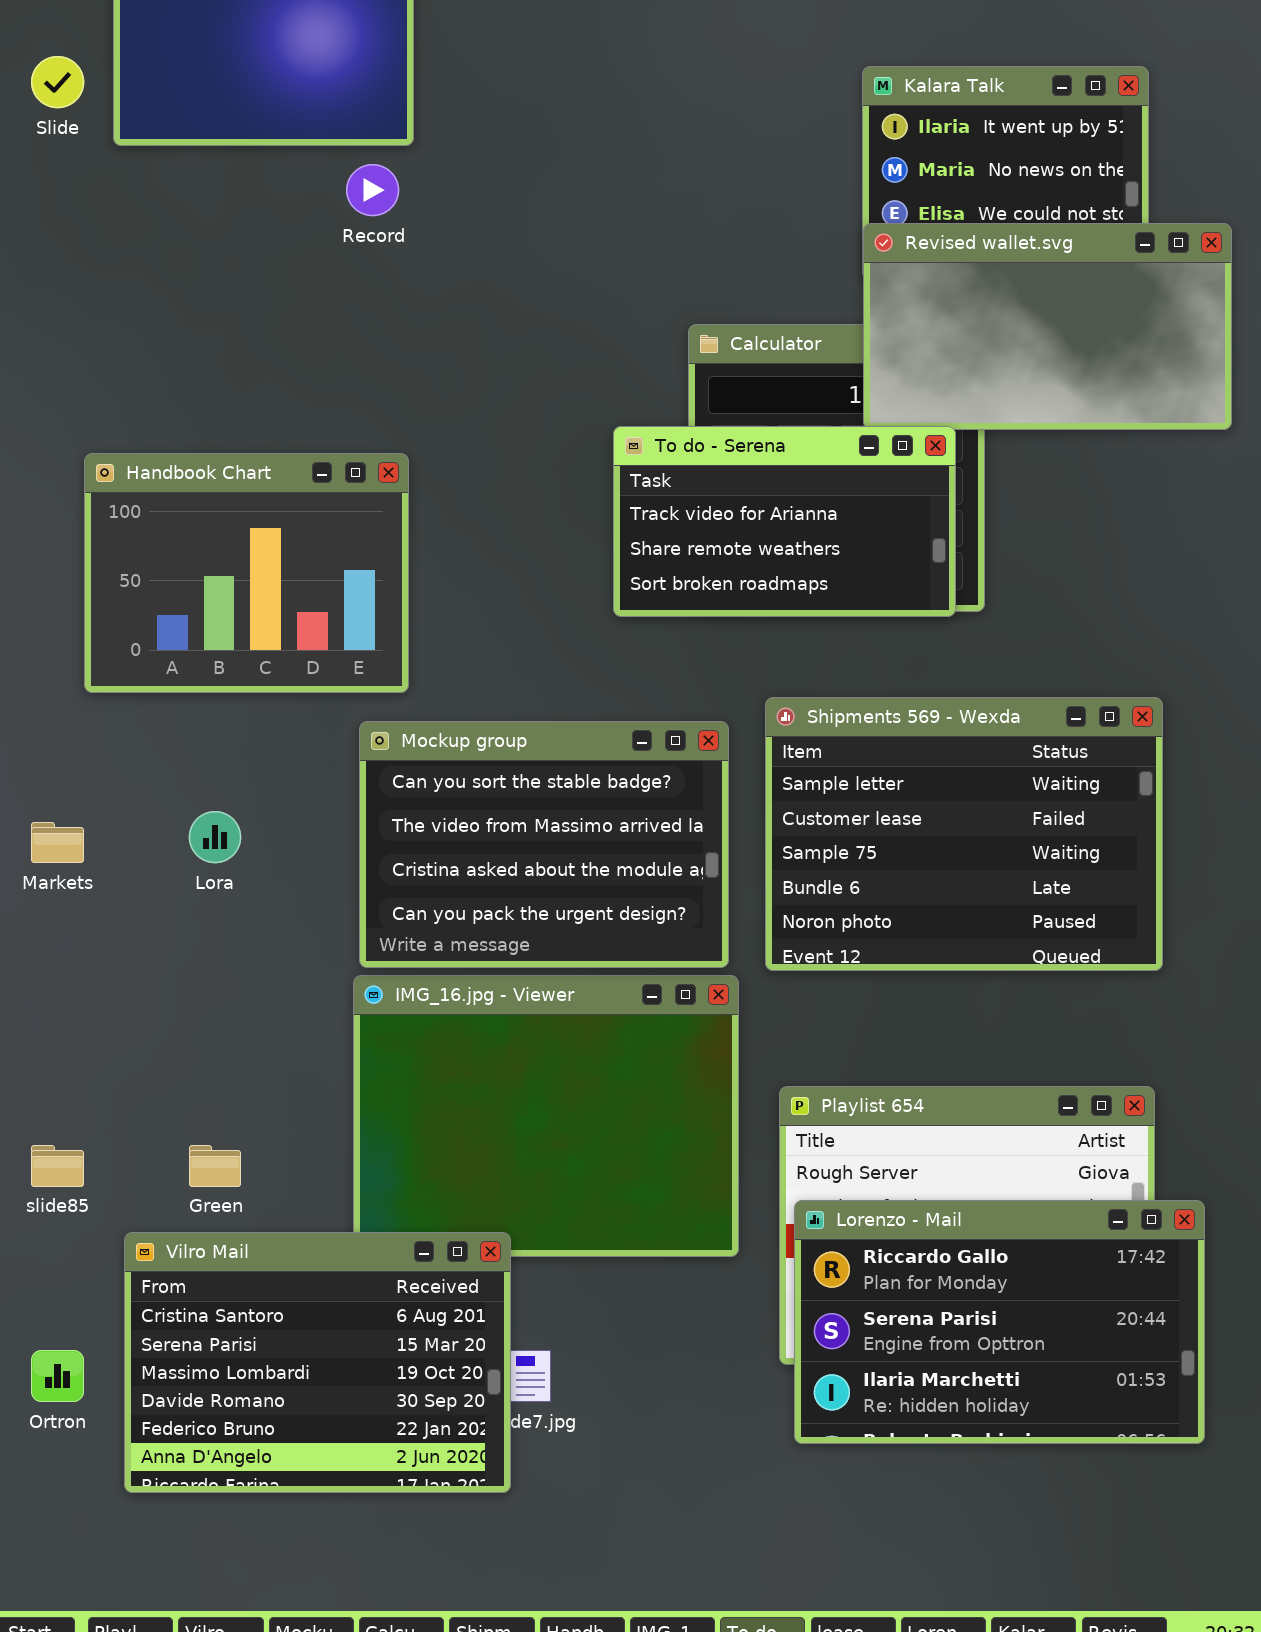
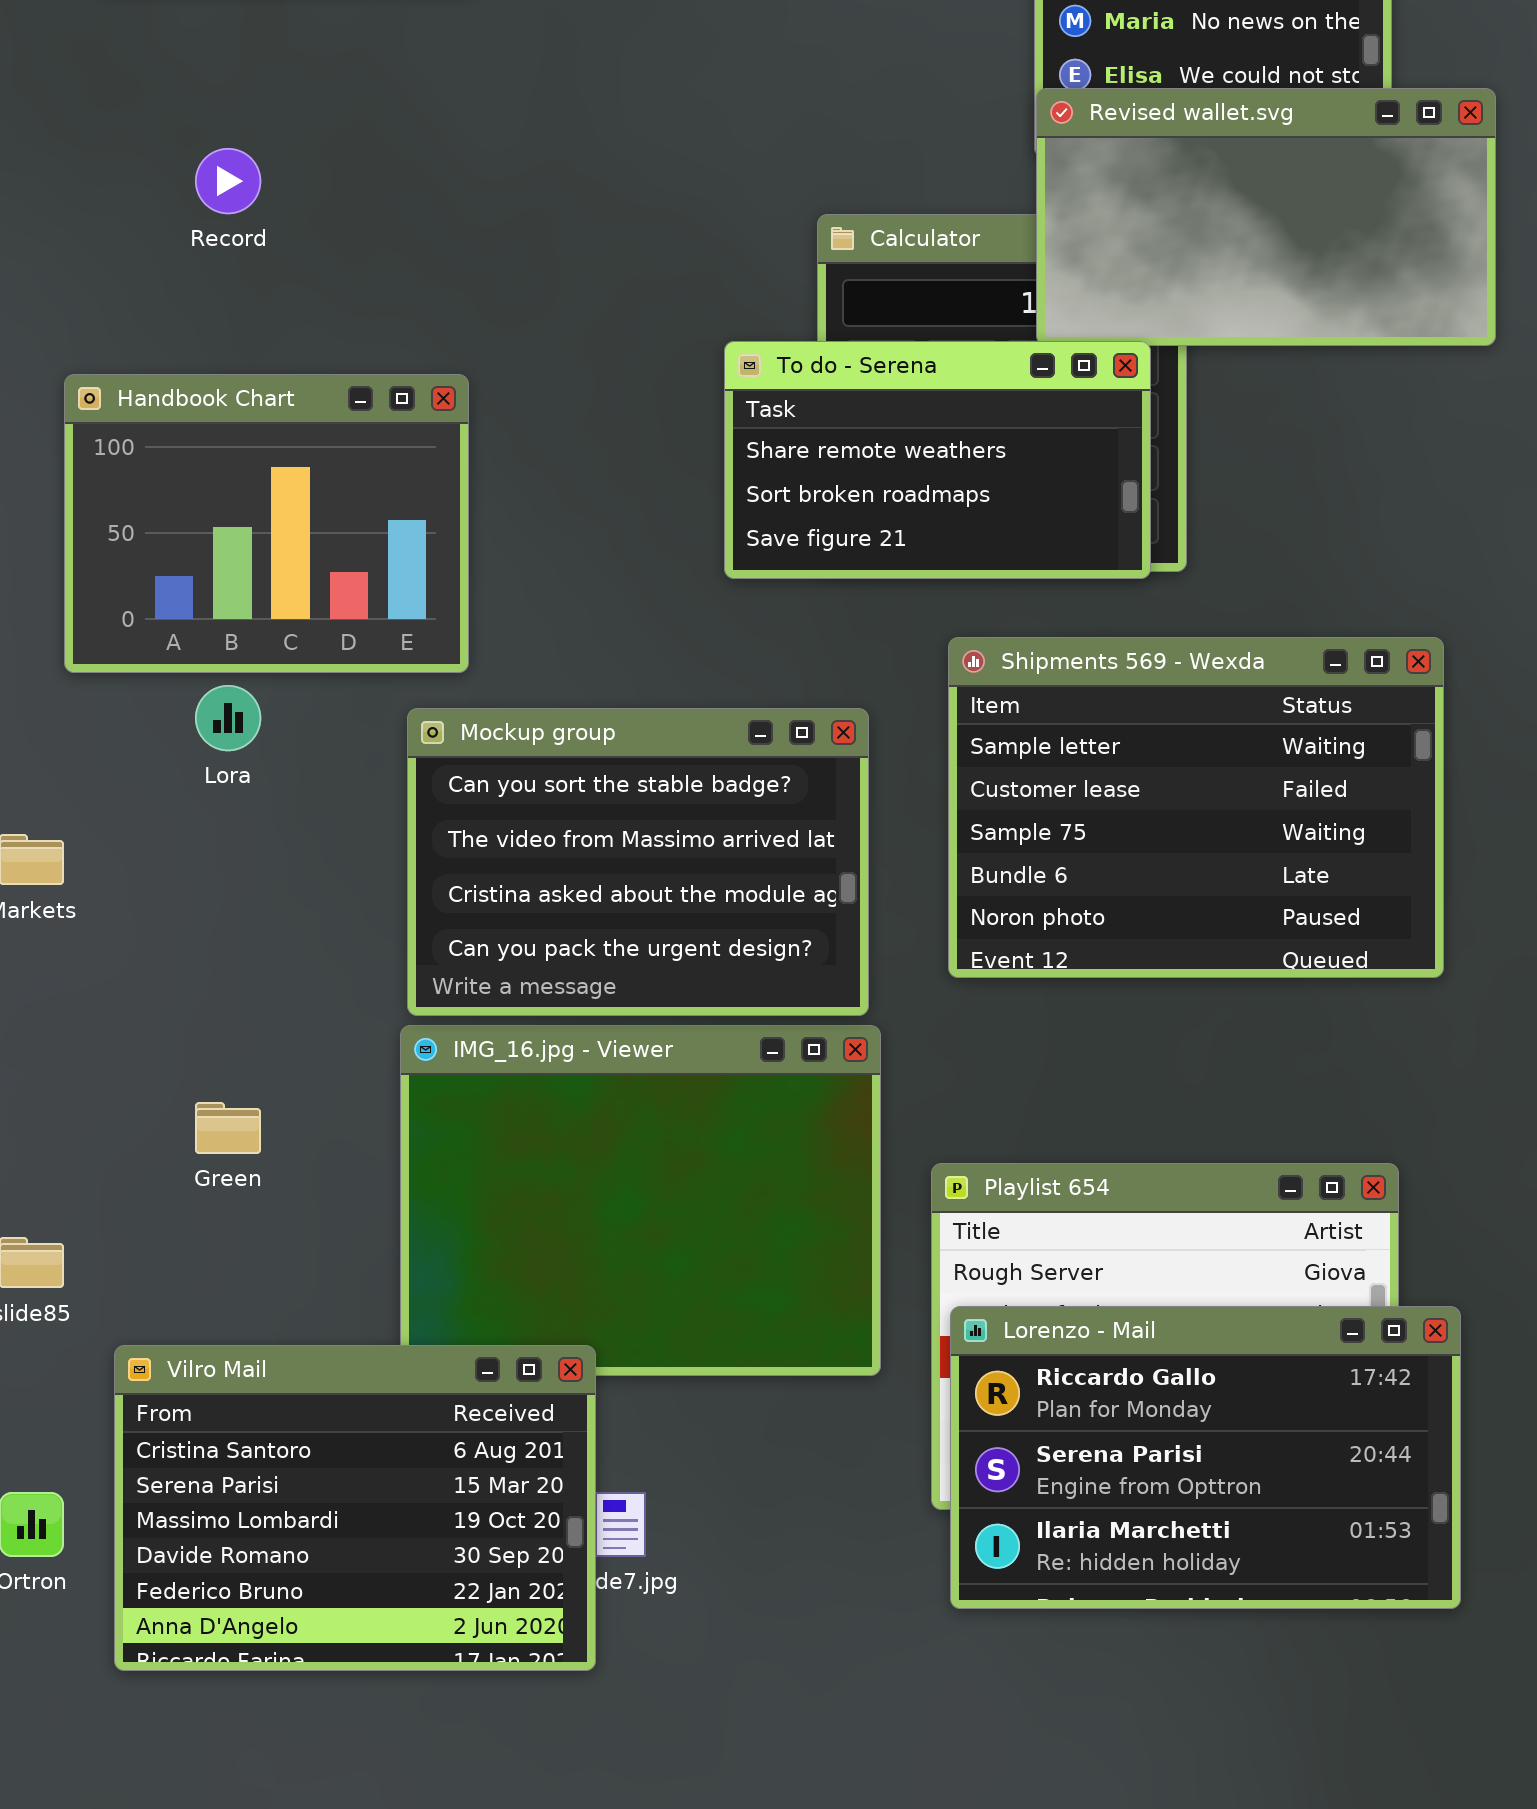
Record: [346,164,399,216] -> [195,148,261,214], moved
To do - Serena: [613,426,956,617] -> [724,341,1151,579], scrolled down 1 row
Shipments 569 - Wexda: [765,697,1163,971] -> [948,637,1444,978], moved
Lora: [189,811,241,863] -> [195,685,261,751], moved
Green: [189,1145,241,1187] -> [195,1102,261,1154], moved

